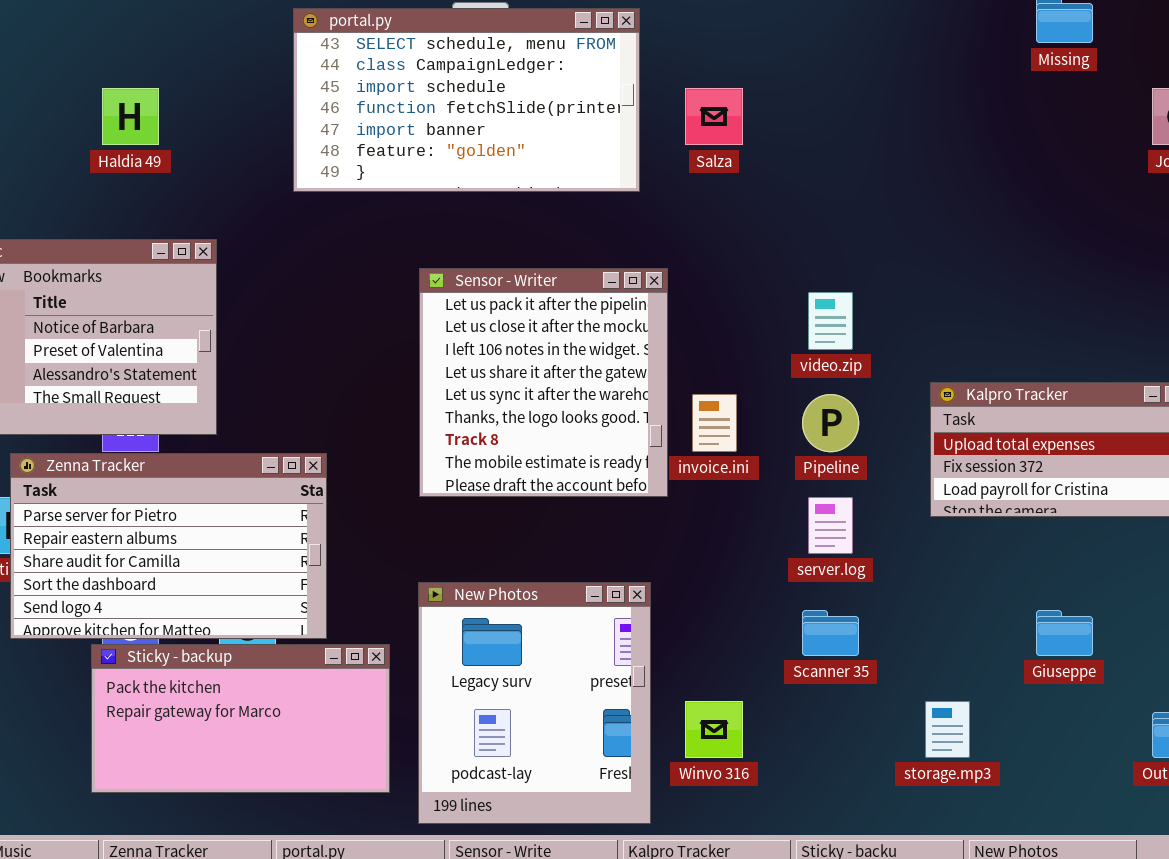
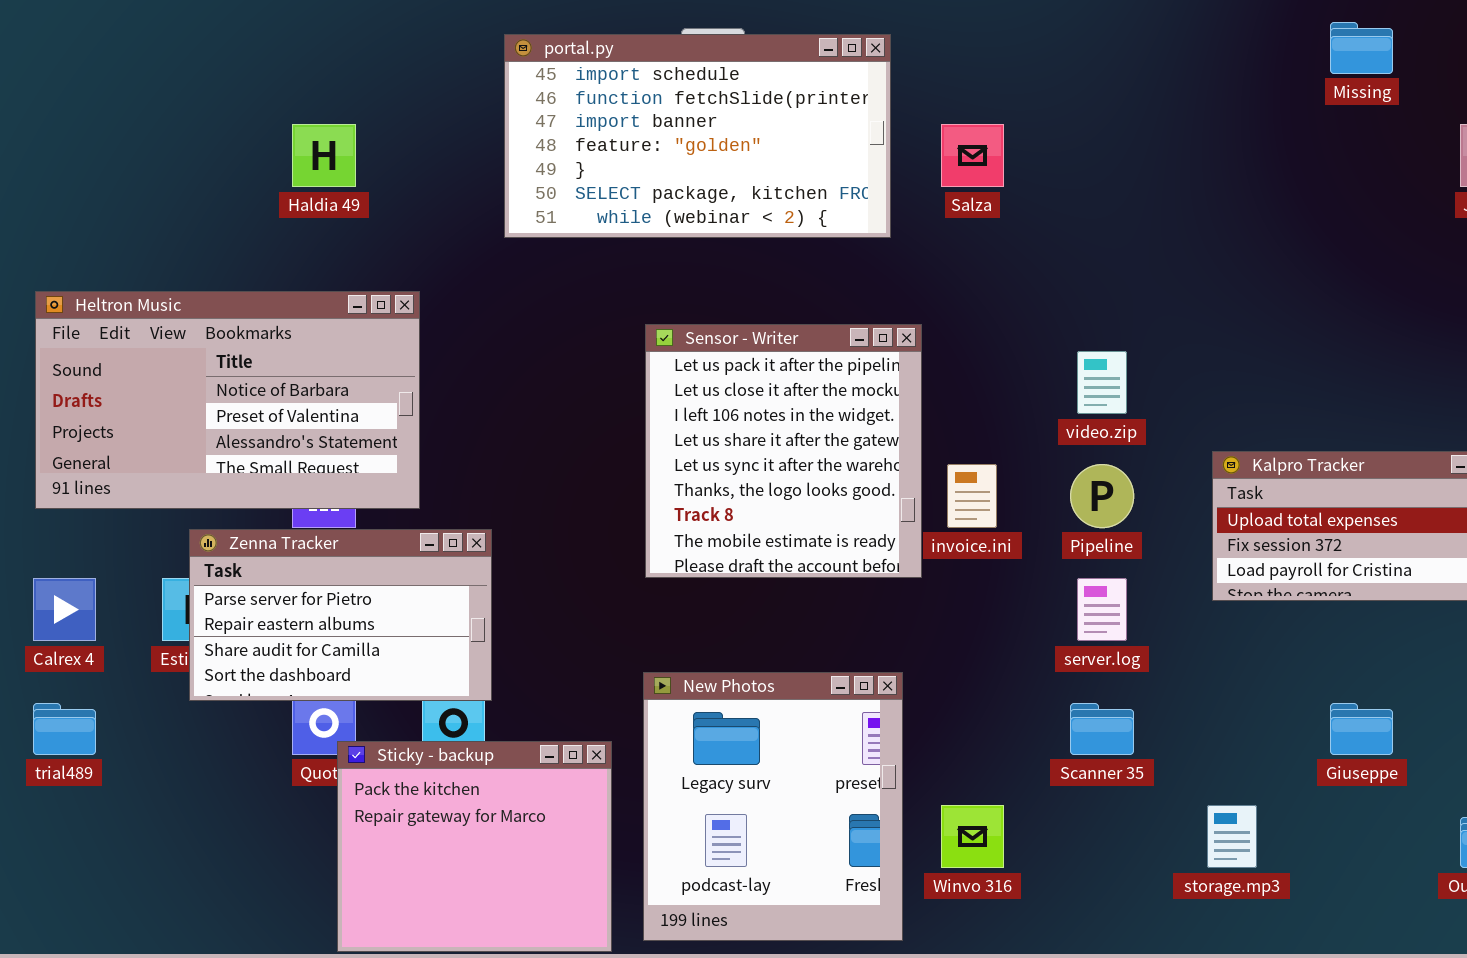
portal.py: [293,8,640,192] -> [504,34,891,238], scrolled down 2 rows
Zenna Tracker: [10,453,327,639] -> [189,529,492,701], resized
Sticky - backup: [91,644,390,793] -> [337,741,612,952], resized

